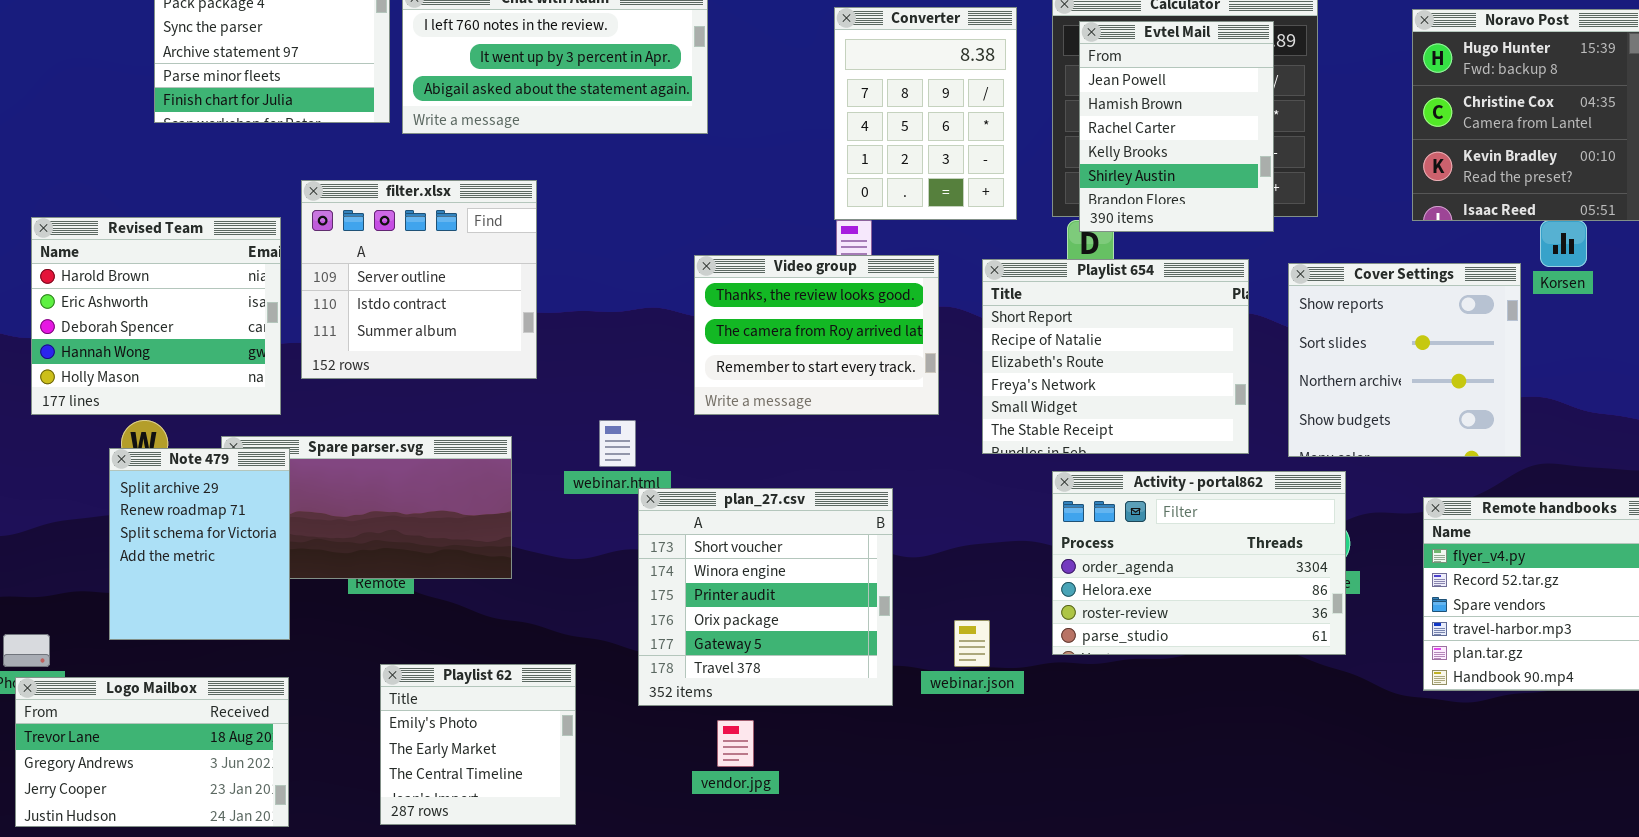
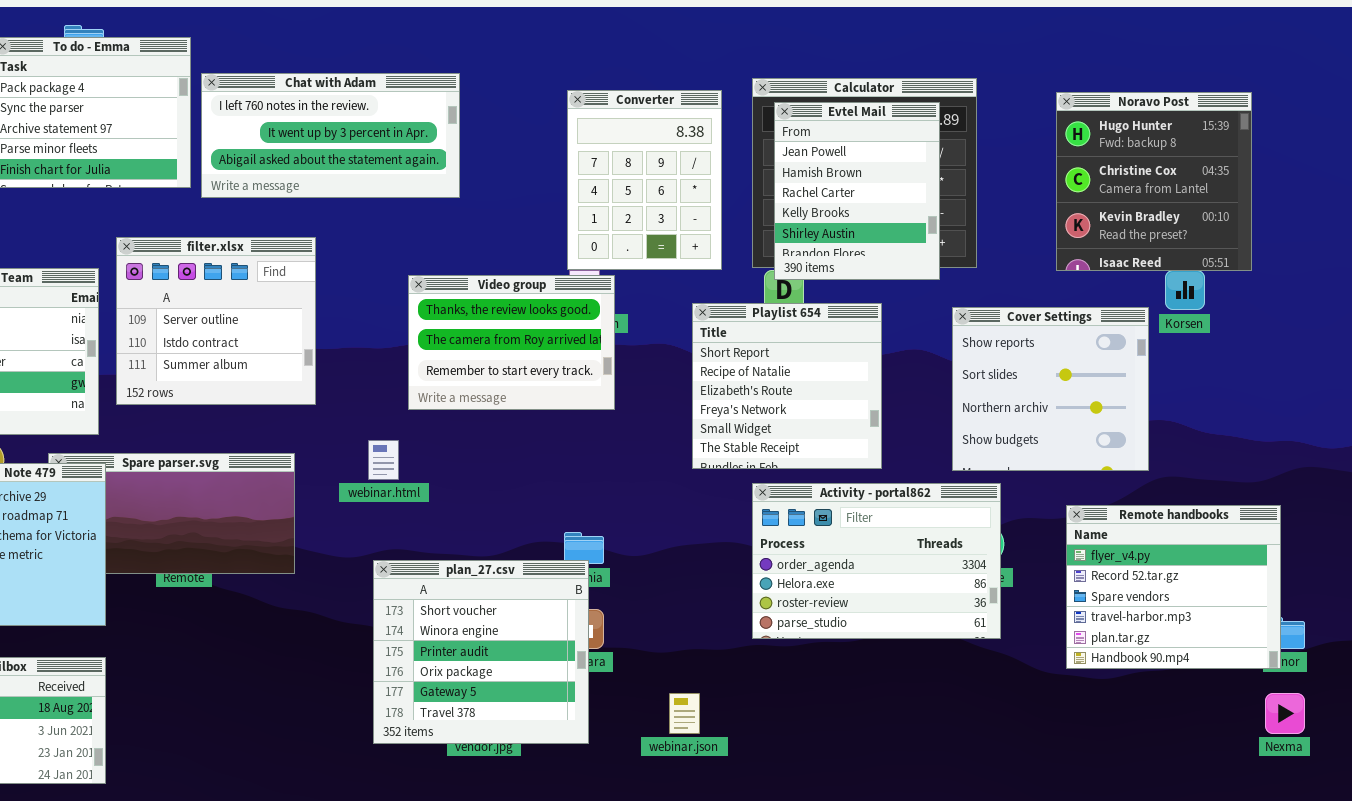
Video group: [694,255,939,415] -> [408,275,615,410], moved
Playlist 654: [982,259,1249,454] -> [692,303,882,469], resized
plan_27.csv: [638,488,893,706] -> [373,560,589,744], moved
webinar.json: [954,620,990,667] -> [669,693,700,734], moved
Playlist 62: [380,664,576,825] -> none, closed

